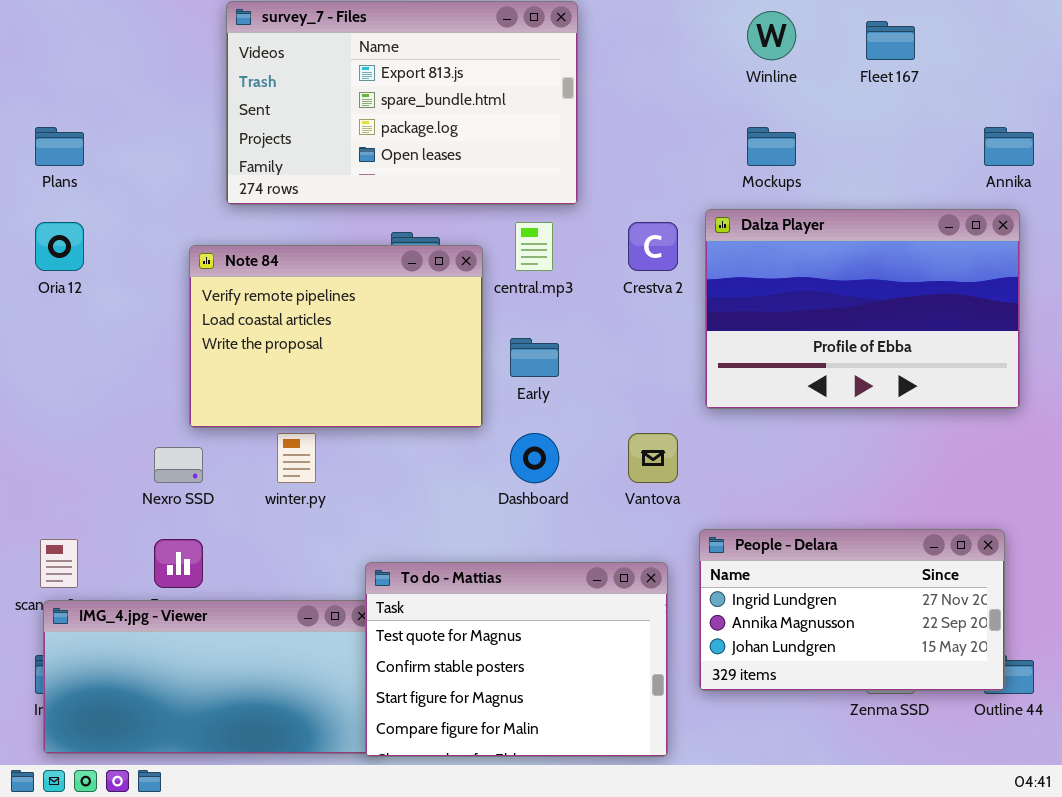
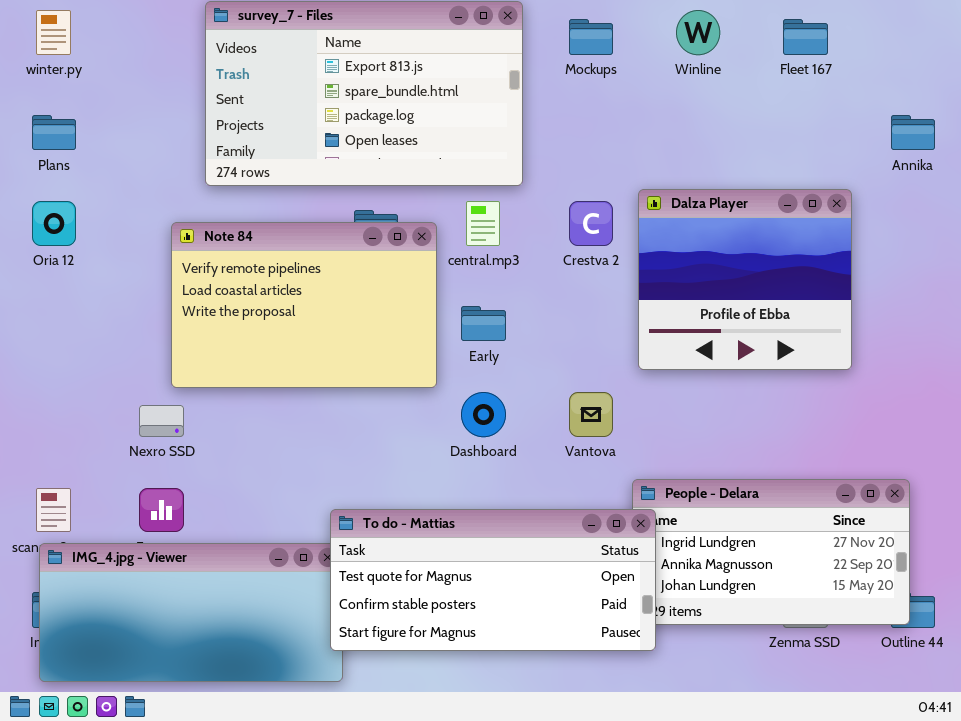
Mockups: [747,127,796,166] -> [569,19,613,55], moved
Dalza Player: [705,209,1020,409] -> [638,189,852,370], resized
winter.py: [277,433,316,483] -> [36,10,71,55], moved
To do - Mattias: [365,562,668,757] -> [330,509,656,651], resized

